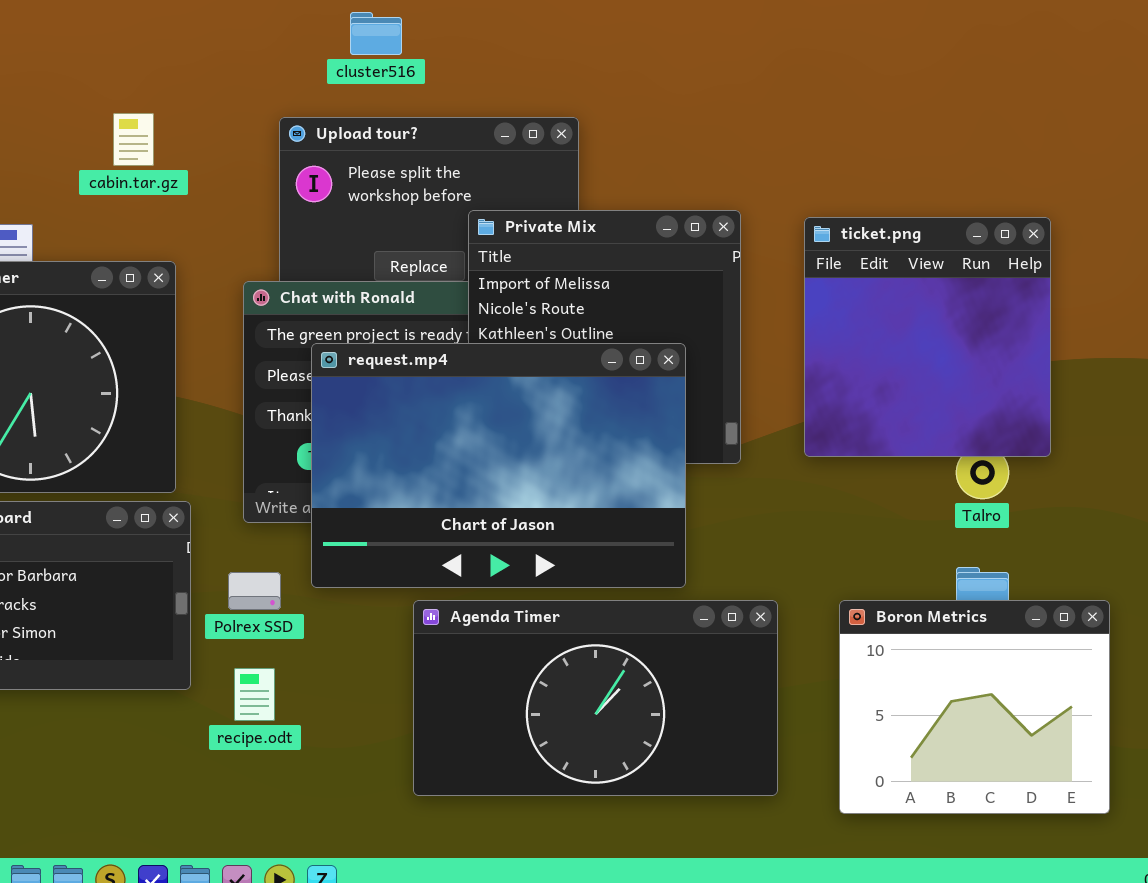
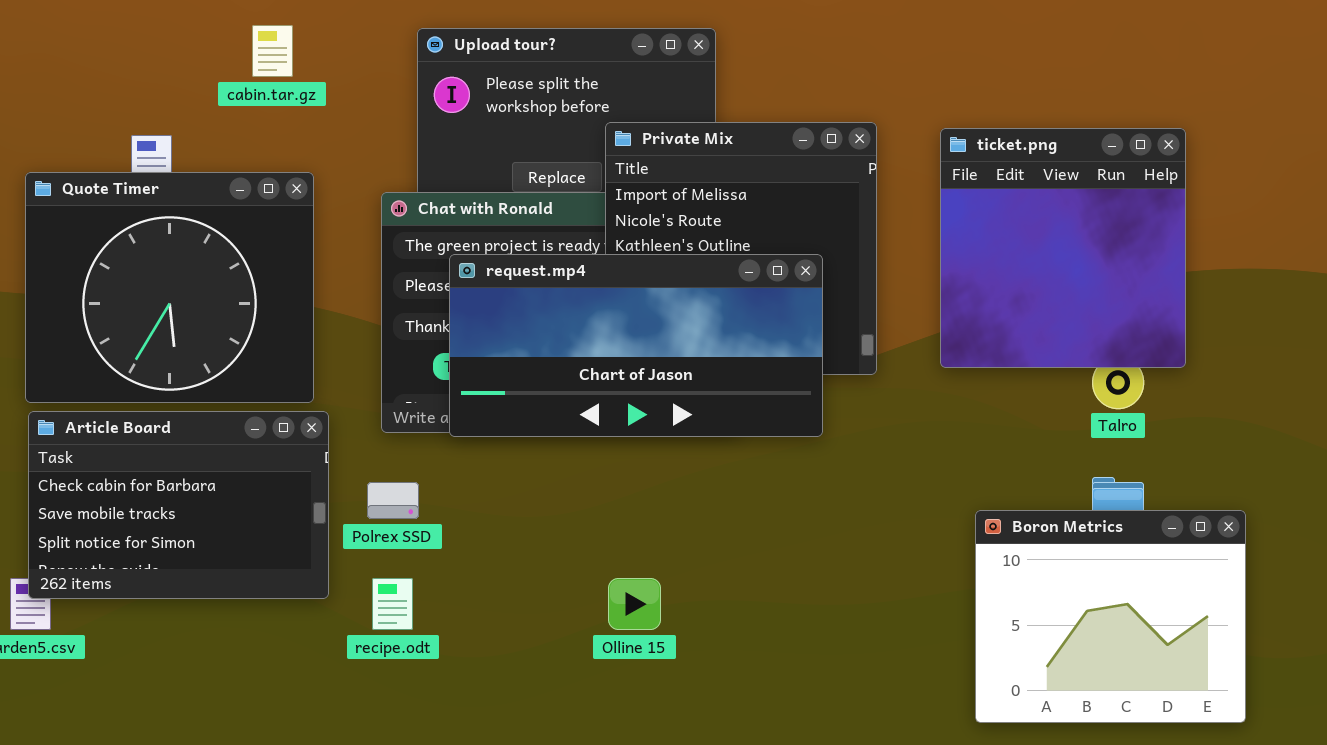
request.mp4: [311,343,686,588] -> [449,254,823,437], resized
Agenda Timer: [413,600,778,796] -> none, closed

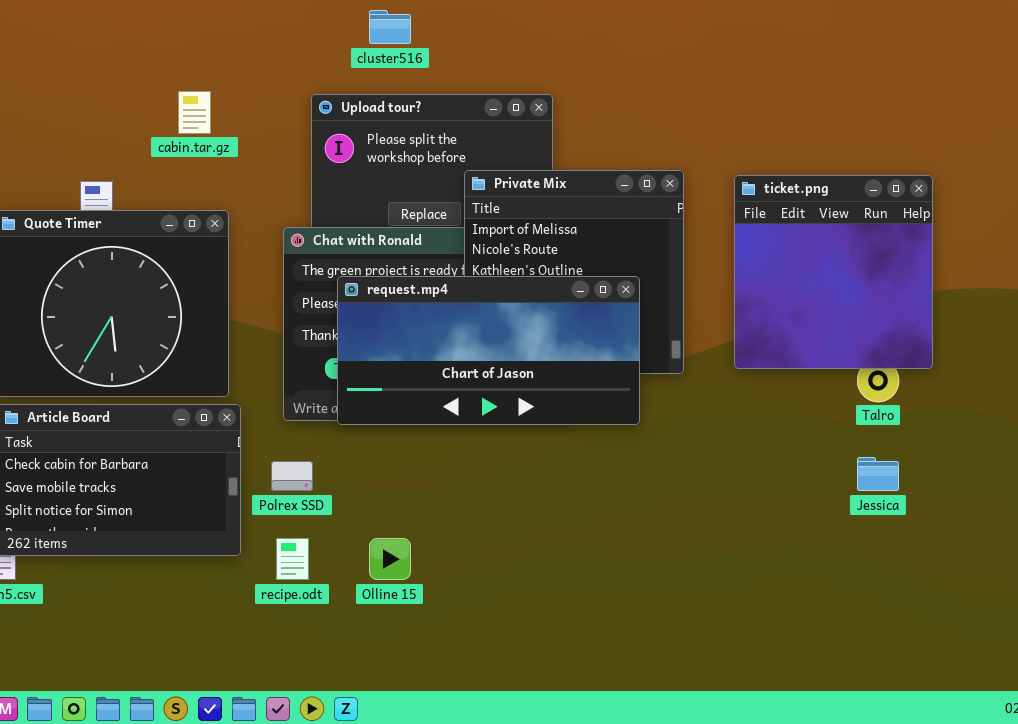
Boron Metrics: [975,510,1246,723] -> none, closed
Olline 15: [608,578,661,630] -> [369,538,411,580], moved

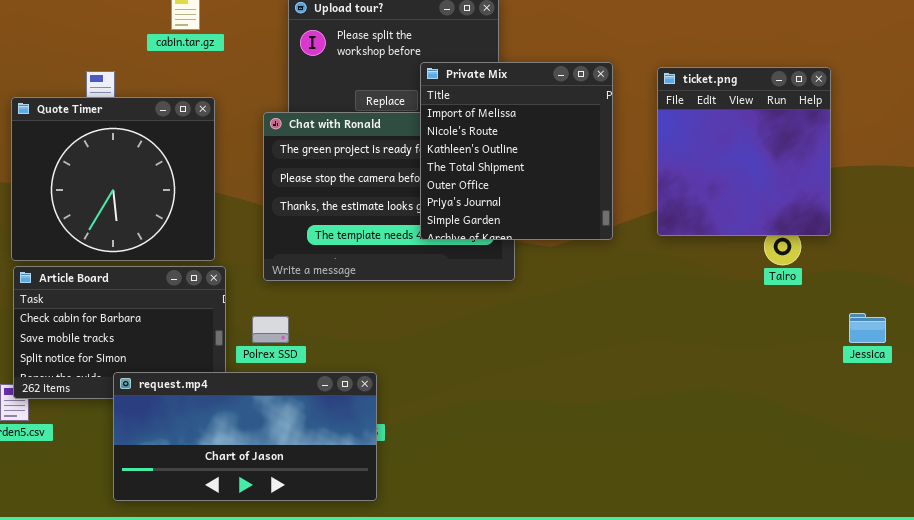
request.mp4: [337,276,640,425] -> [113,372,377,501], moved
Jessica: [857,457,899,491] -> [849,313,886,343], moved

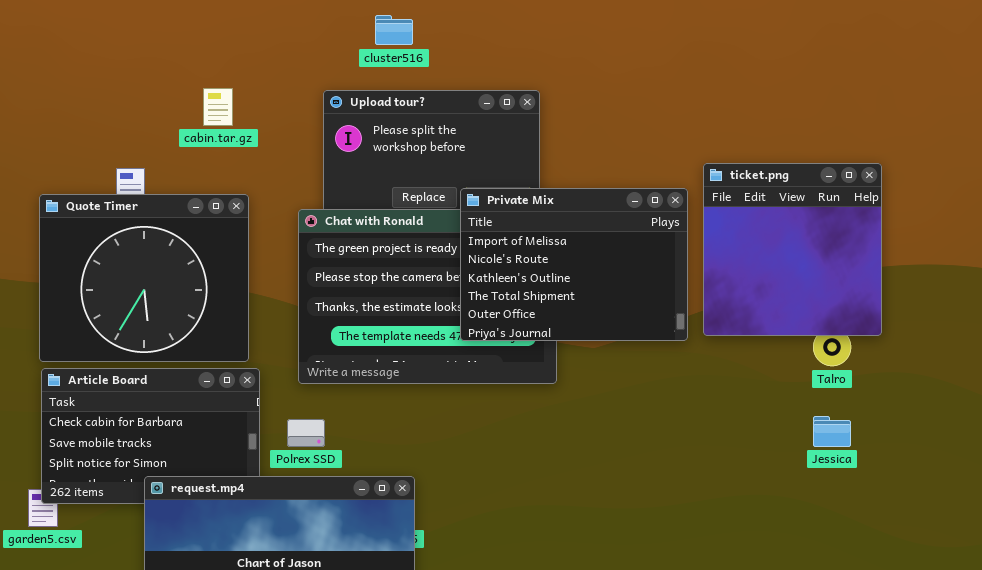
Private Mix: [420,62,613,240] -> [460,188,688,341], resized
Jessica: [849,313,886,343] -> [813,416,851,447], moved

